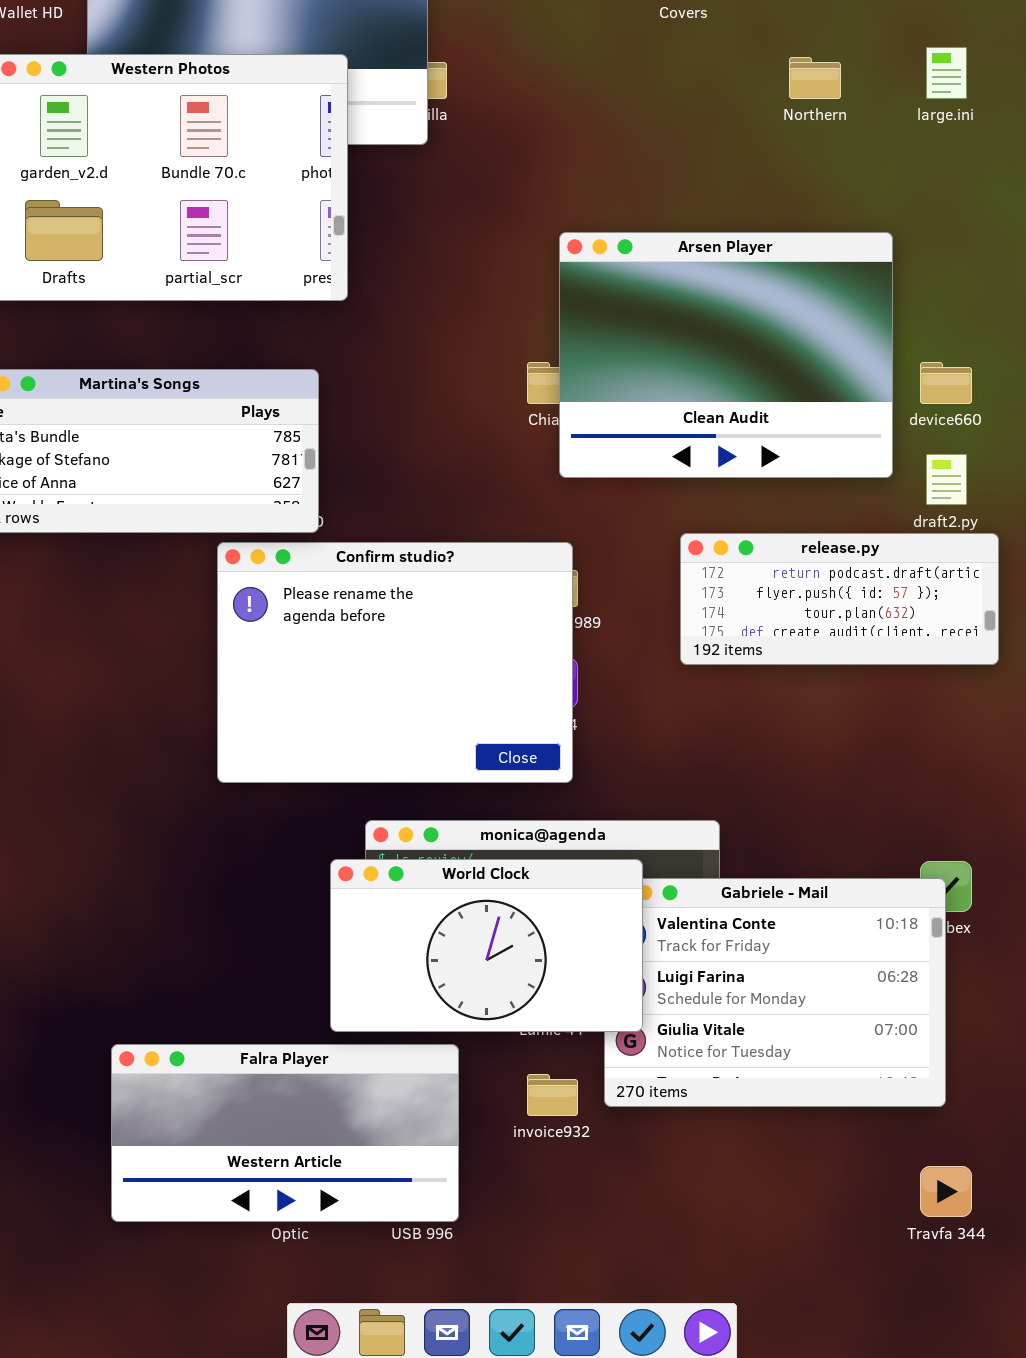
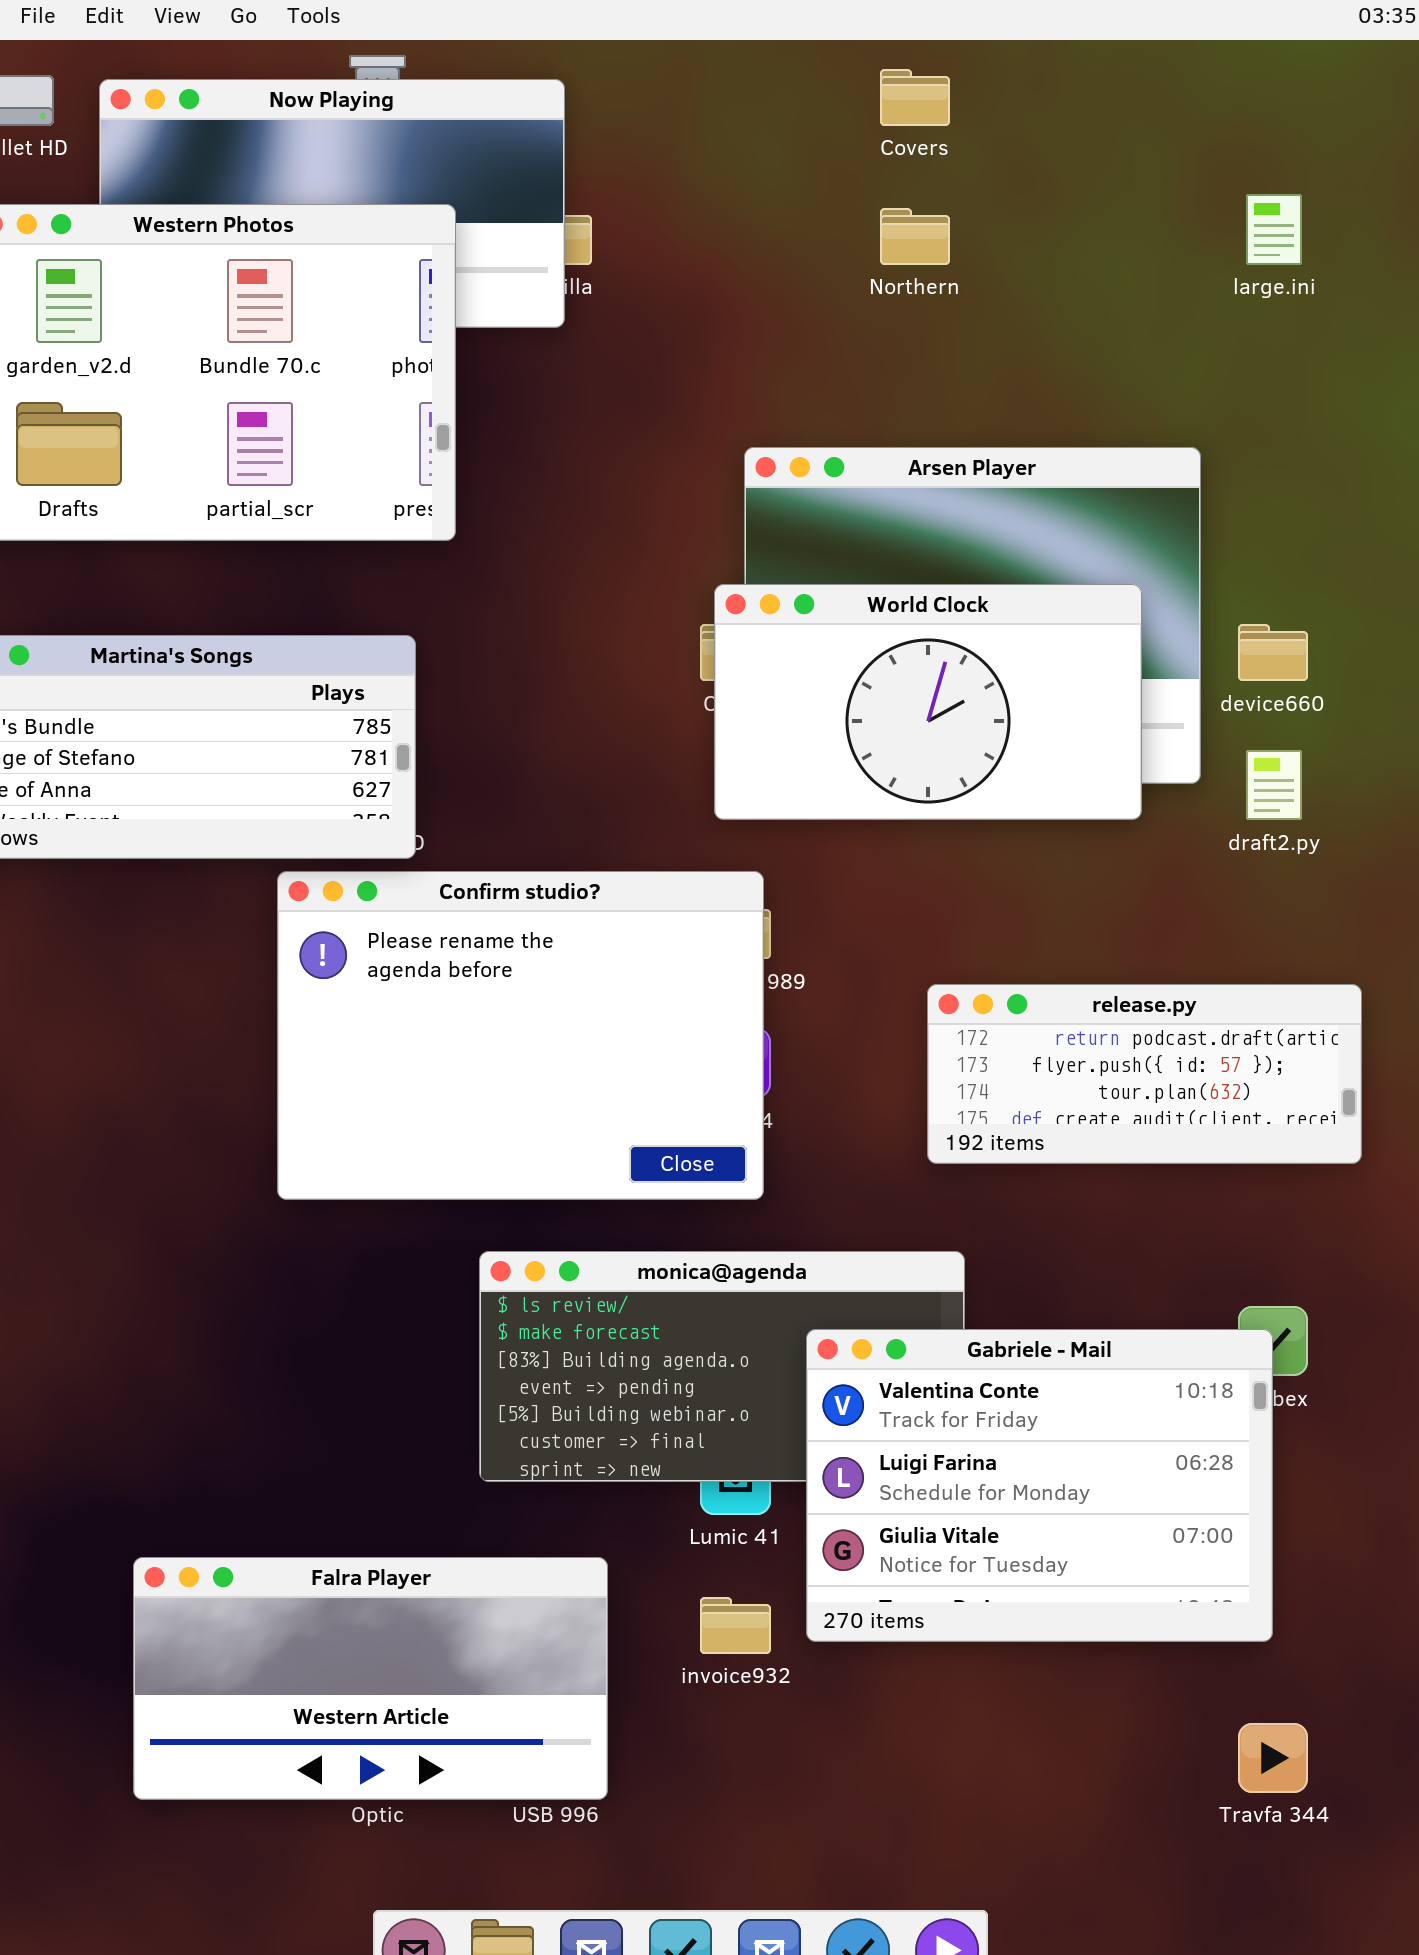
Northern: [789,57,841,99] -> [880,208,950,265], moved
release.py: [680,533,999,665] -> [927,984,1362,1164], moved
World Clock: [330,859,643,1032] -> [714,584,1142,820], moved

